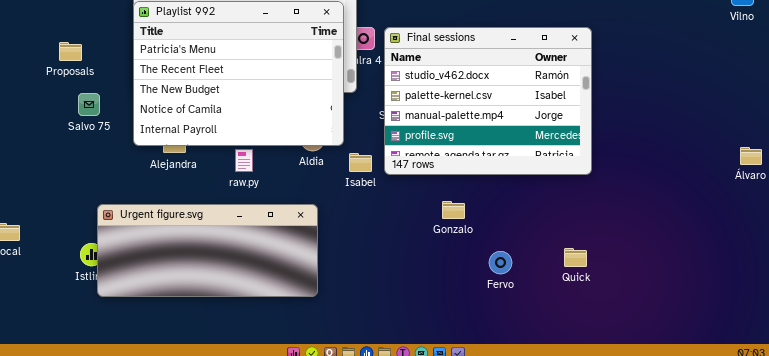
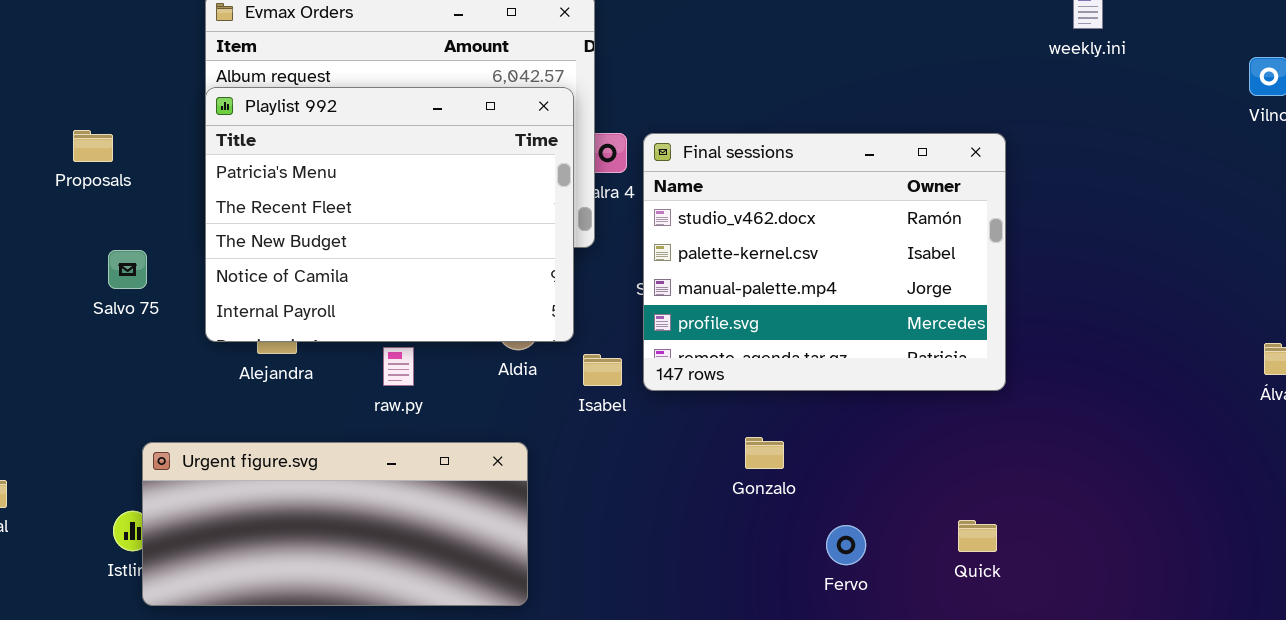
Proposals: [59,42,82,61] -> [73,130,113,162], moved

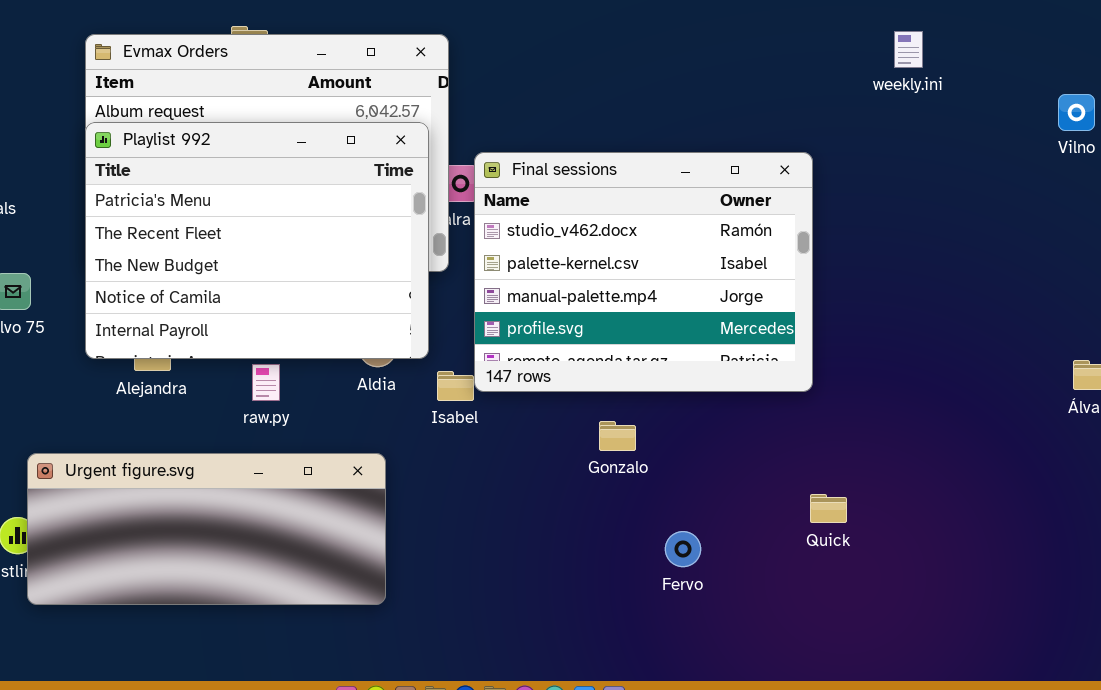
Final sessions: [643,133,1006,391] -> [474,152,813,392], moved
Gonzalo: [745,437,784,469] -> [599,421,636,451], moved
Quick: [958,520,997,552] -> [810,494,847,523], moved

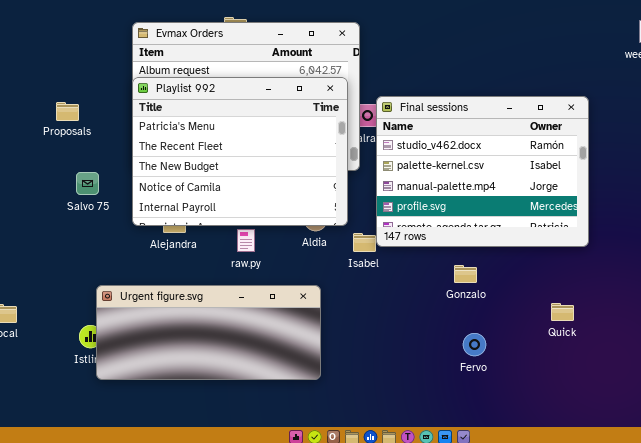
Quick: [810,494,847,523] -> [551,303,574,321], moved
Fervo: [665,531,701,567] -> [463,333,486,356], moved

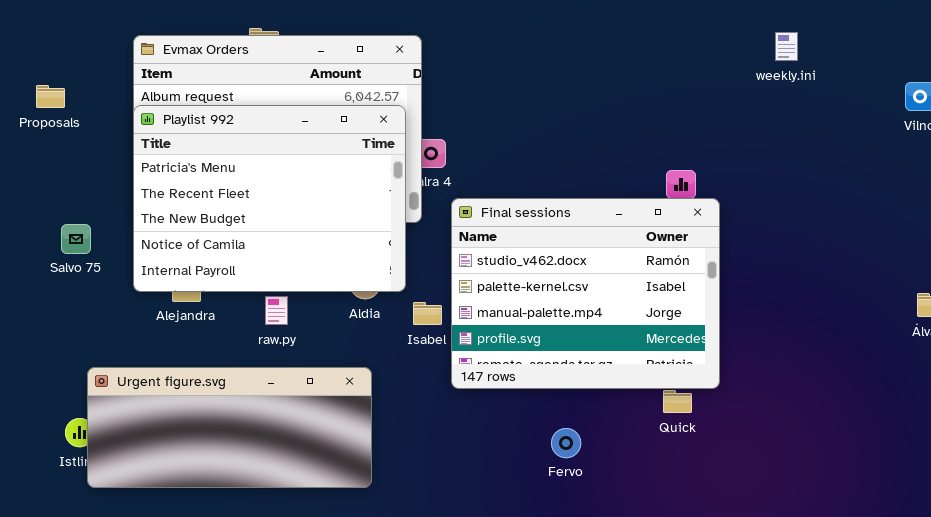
Final sessions: [376,96,589,247] -> [451,198,720,389], moved
Proposals: [56,102,79,121] -> [36,85,65,108], moved

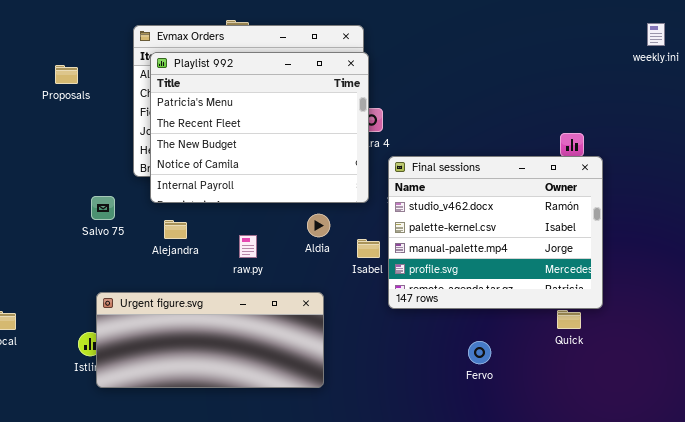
Playlist 992: [133,105,406,292] -> [150,52,369,203], moved
Salvo 75: [61,224,91,254] -> [91,196,115,220], moved

